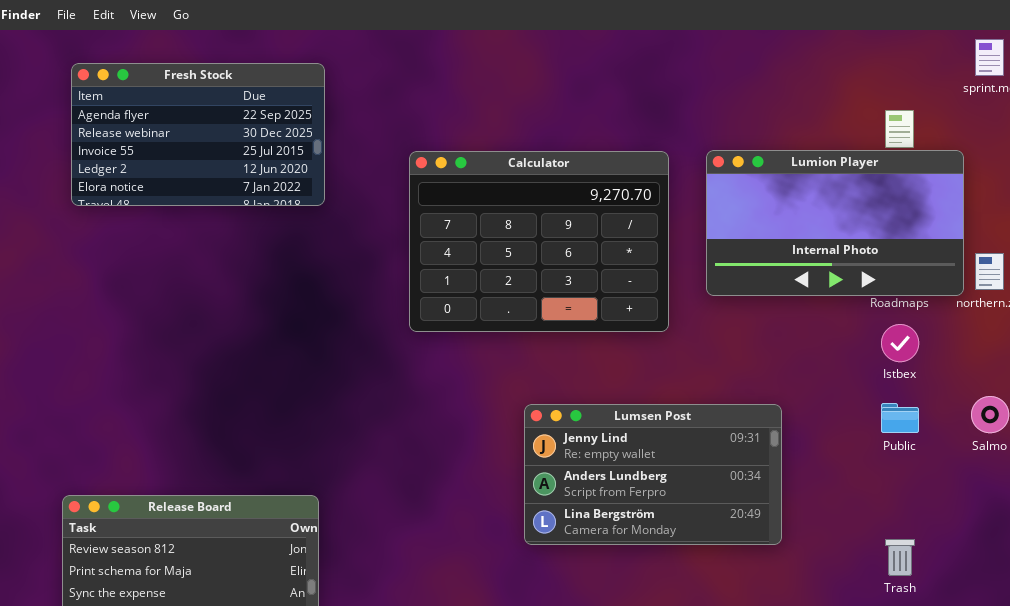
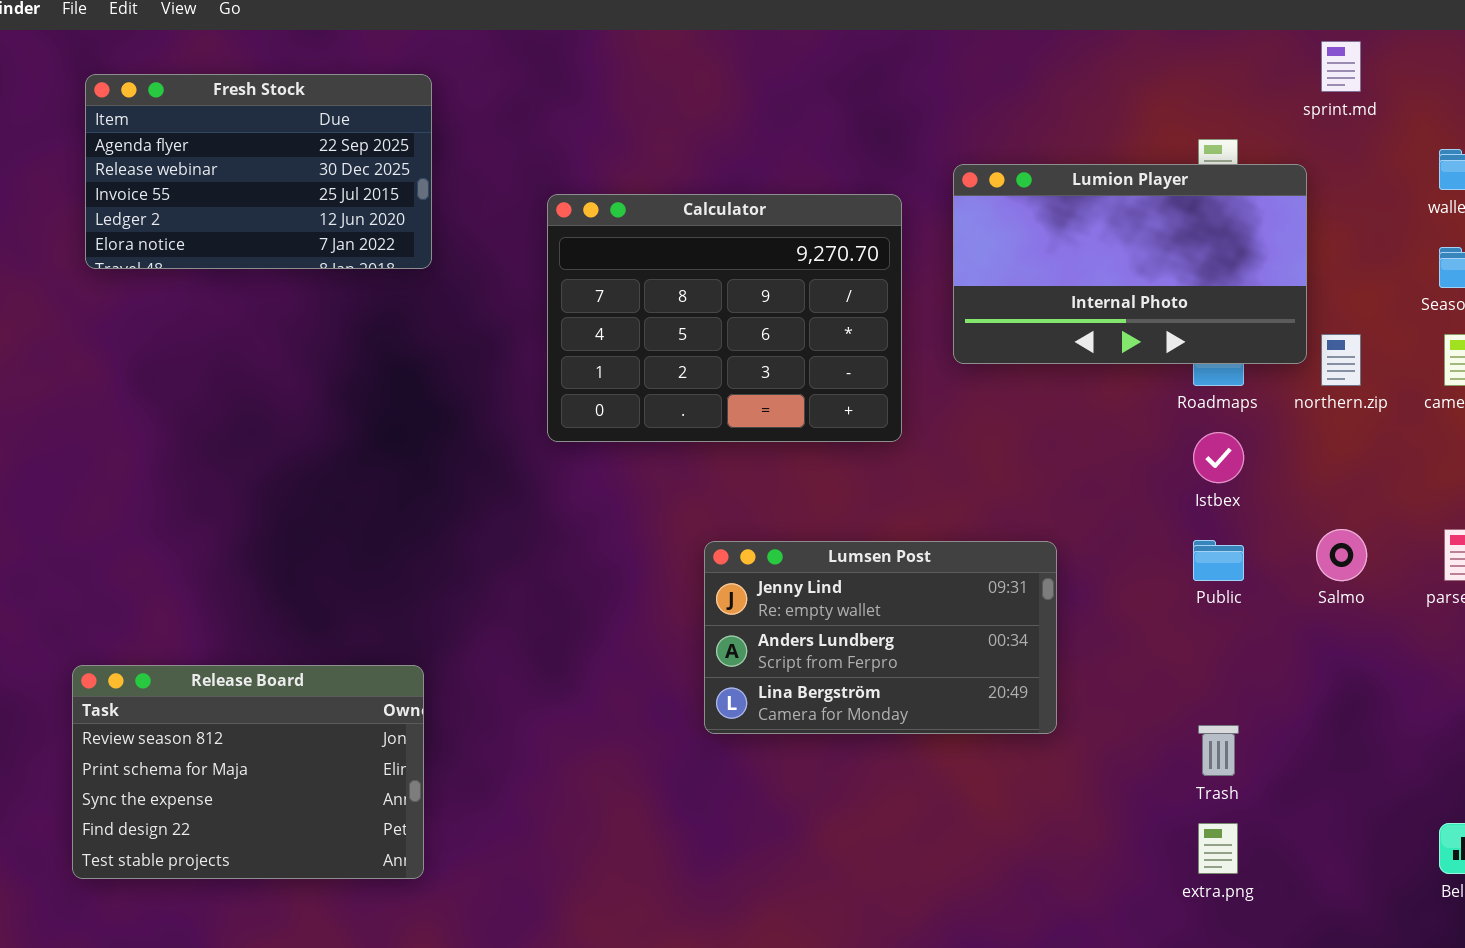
Lumion Player: [706,150,964,296] -> [953,164,1307,364], moved

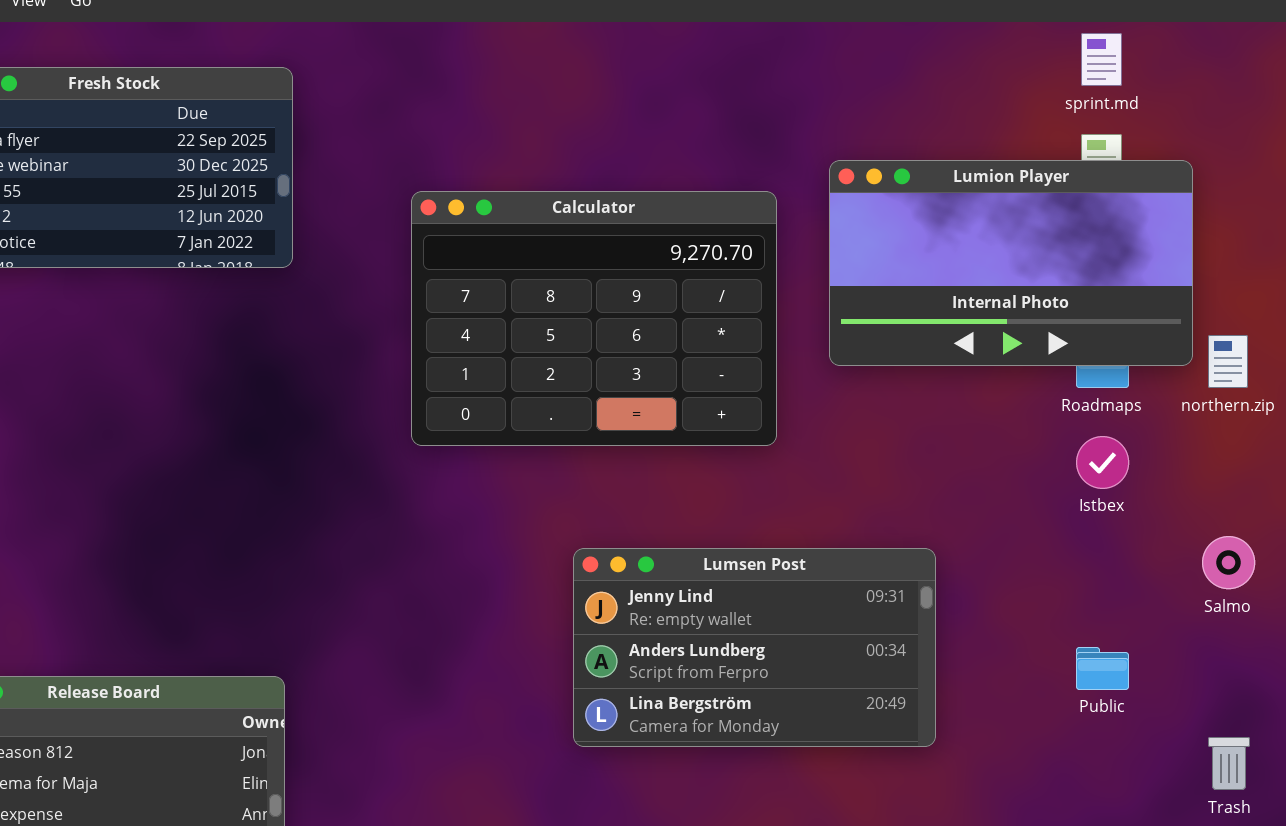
sprint.md: [1321,41,1361,92] -> [1081,33,1122,86], moved
Public: [1193,540,1244,581] -> [1076,647,1129,690], moved
Trash: [1198,725,1239,776] -> [1208,737,1250,790], moved

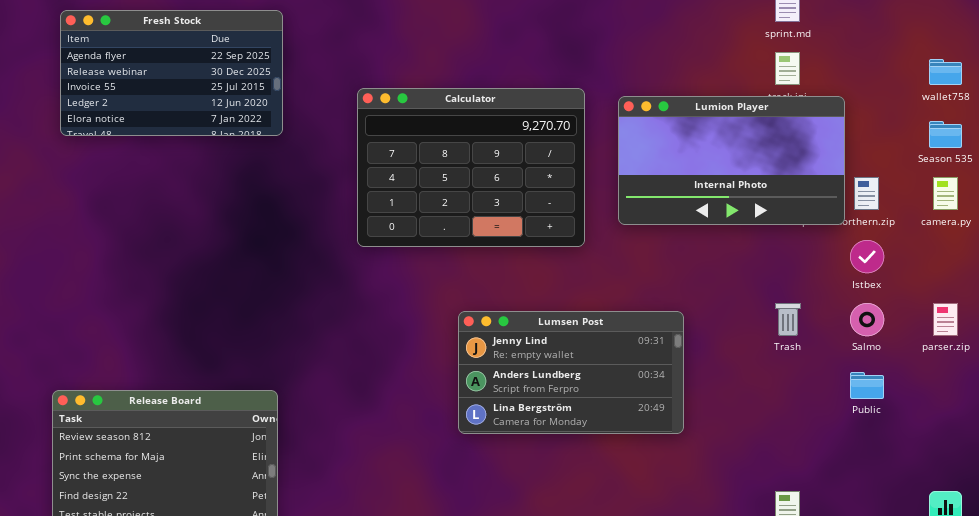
Lumion Player: [829,160,1193,366] -> [618,96,845,225], moved
Istbex: [1076,436,1129,489] -> [850,240,884,273], moved
Public: [1076,647,1129,690] -> [850,372,884,399], moved
Trash: [1208,737,1250,790] -> [775,303,801,336], moved

